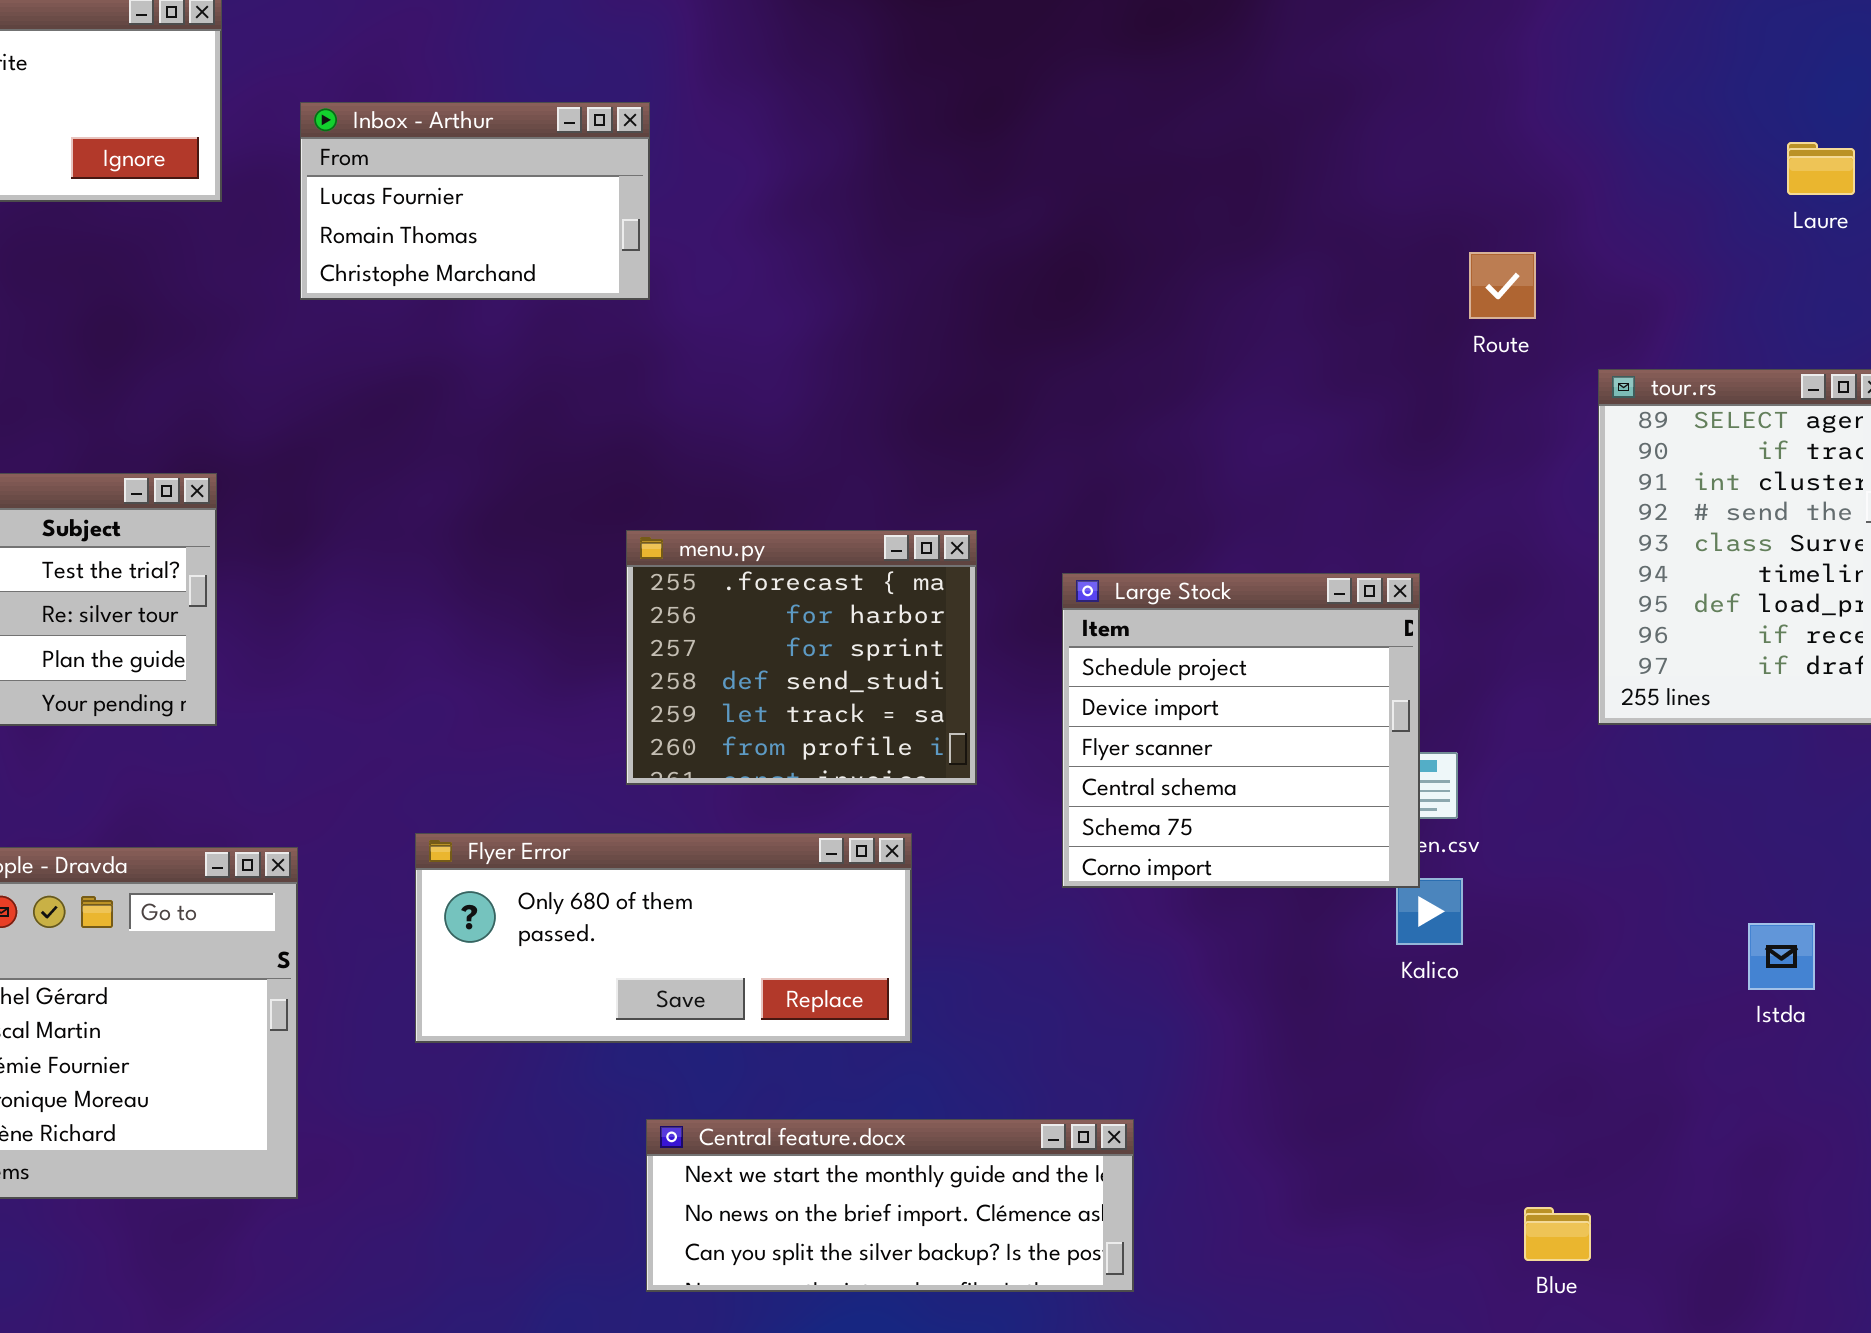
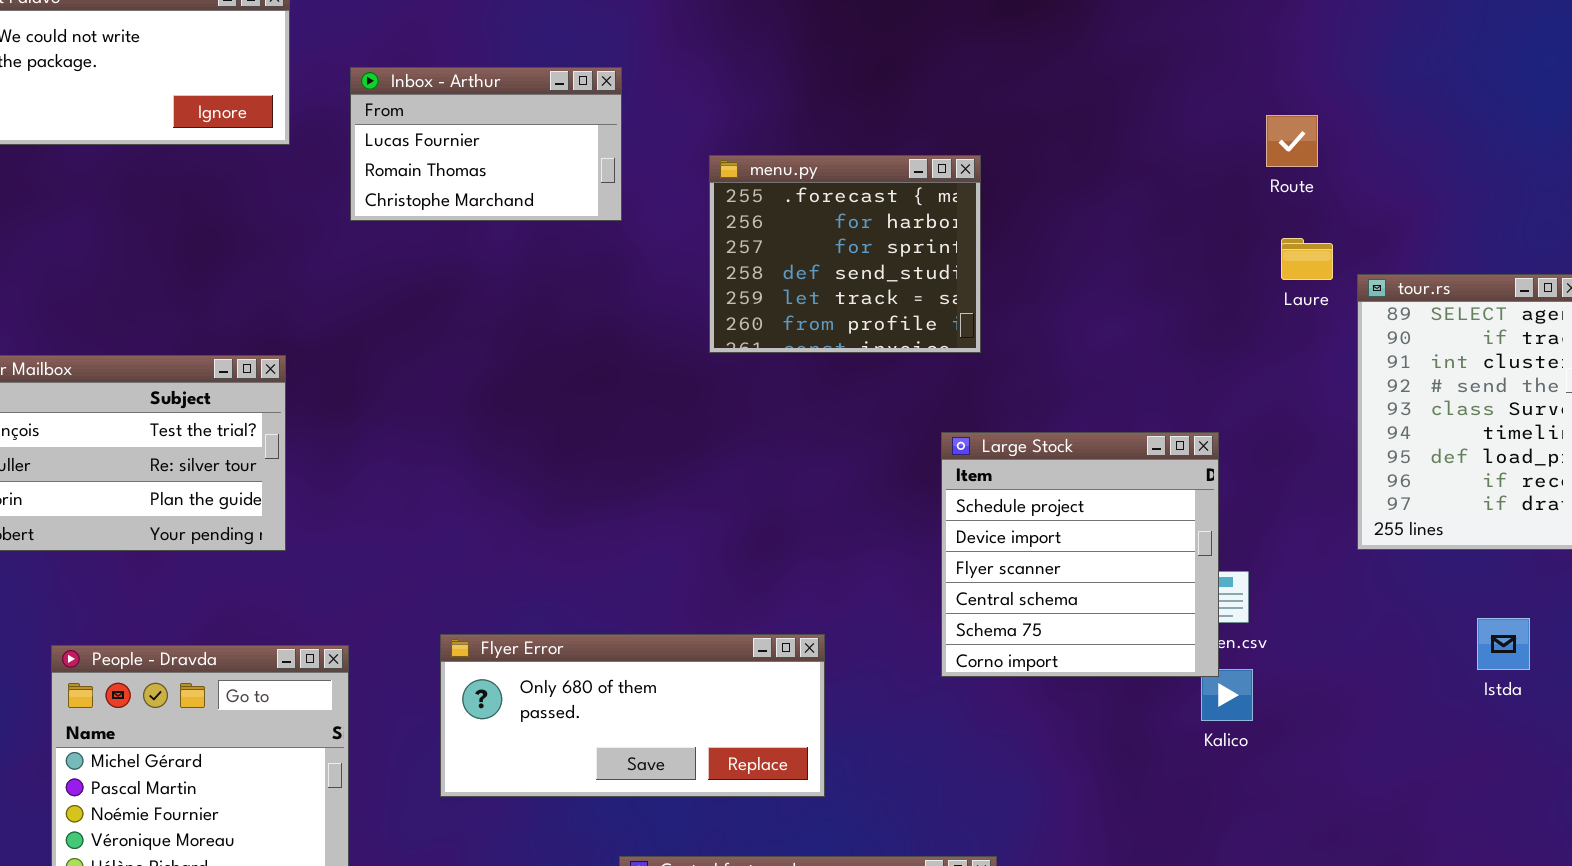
Laure: [1787,142,1855,195] -> [1281,238,1333,280], moved
Route: [1469,252,1536,319] -> [1266,115,1318,167], moved
menu.py: [626,530,977,785] -> [709,155,981,353], moved
Istda: [1748,923,1815,990] -> [1477,618,1530,670], moved

